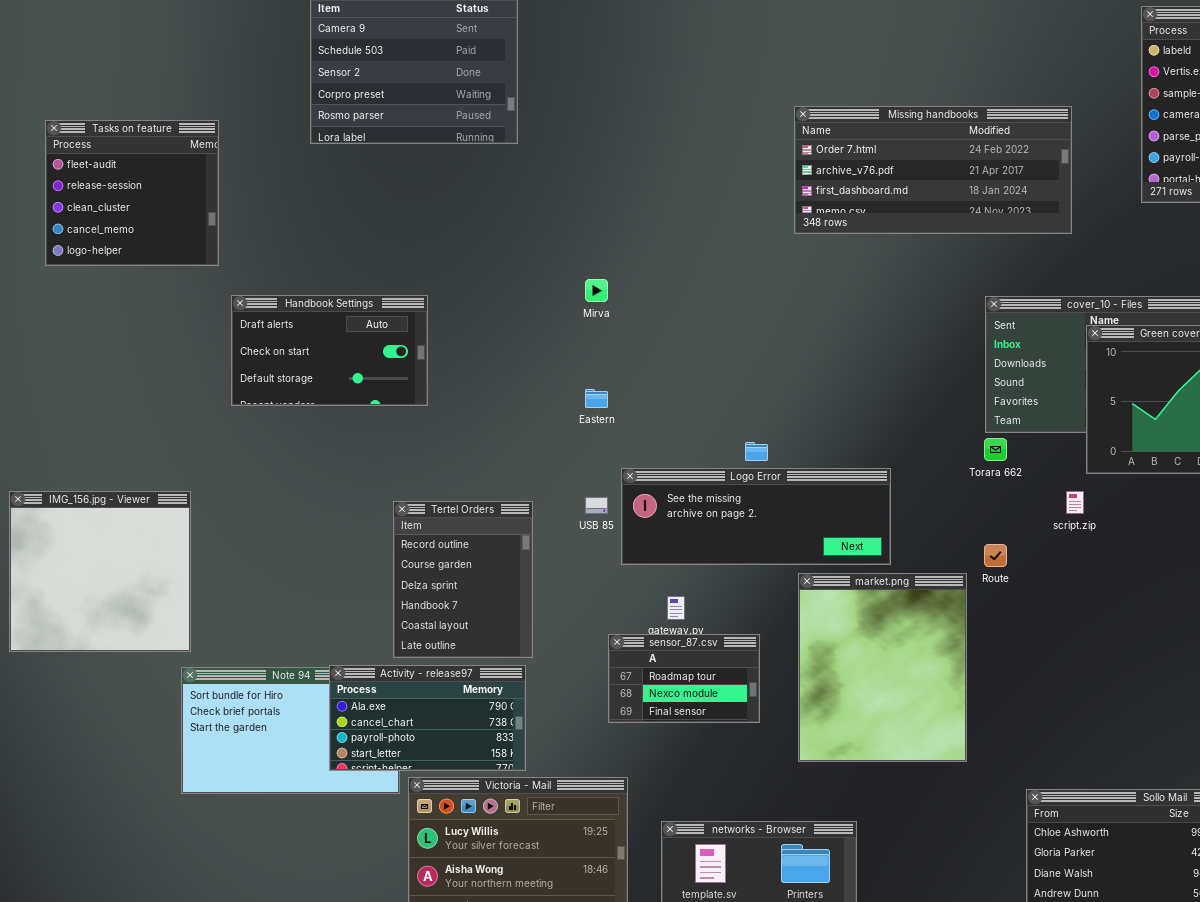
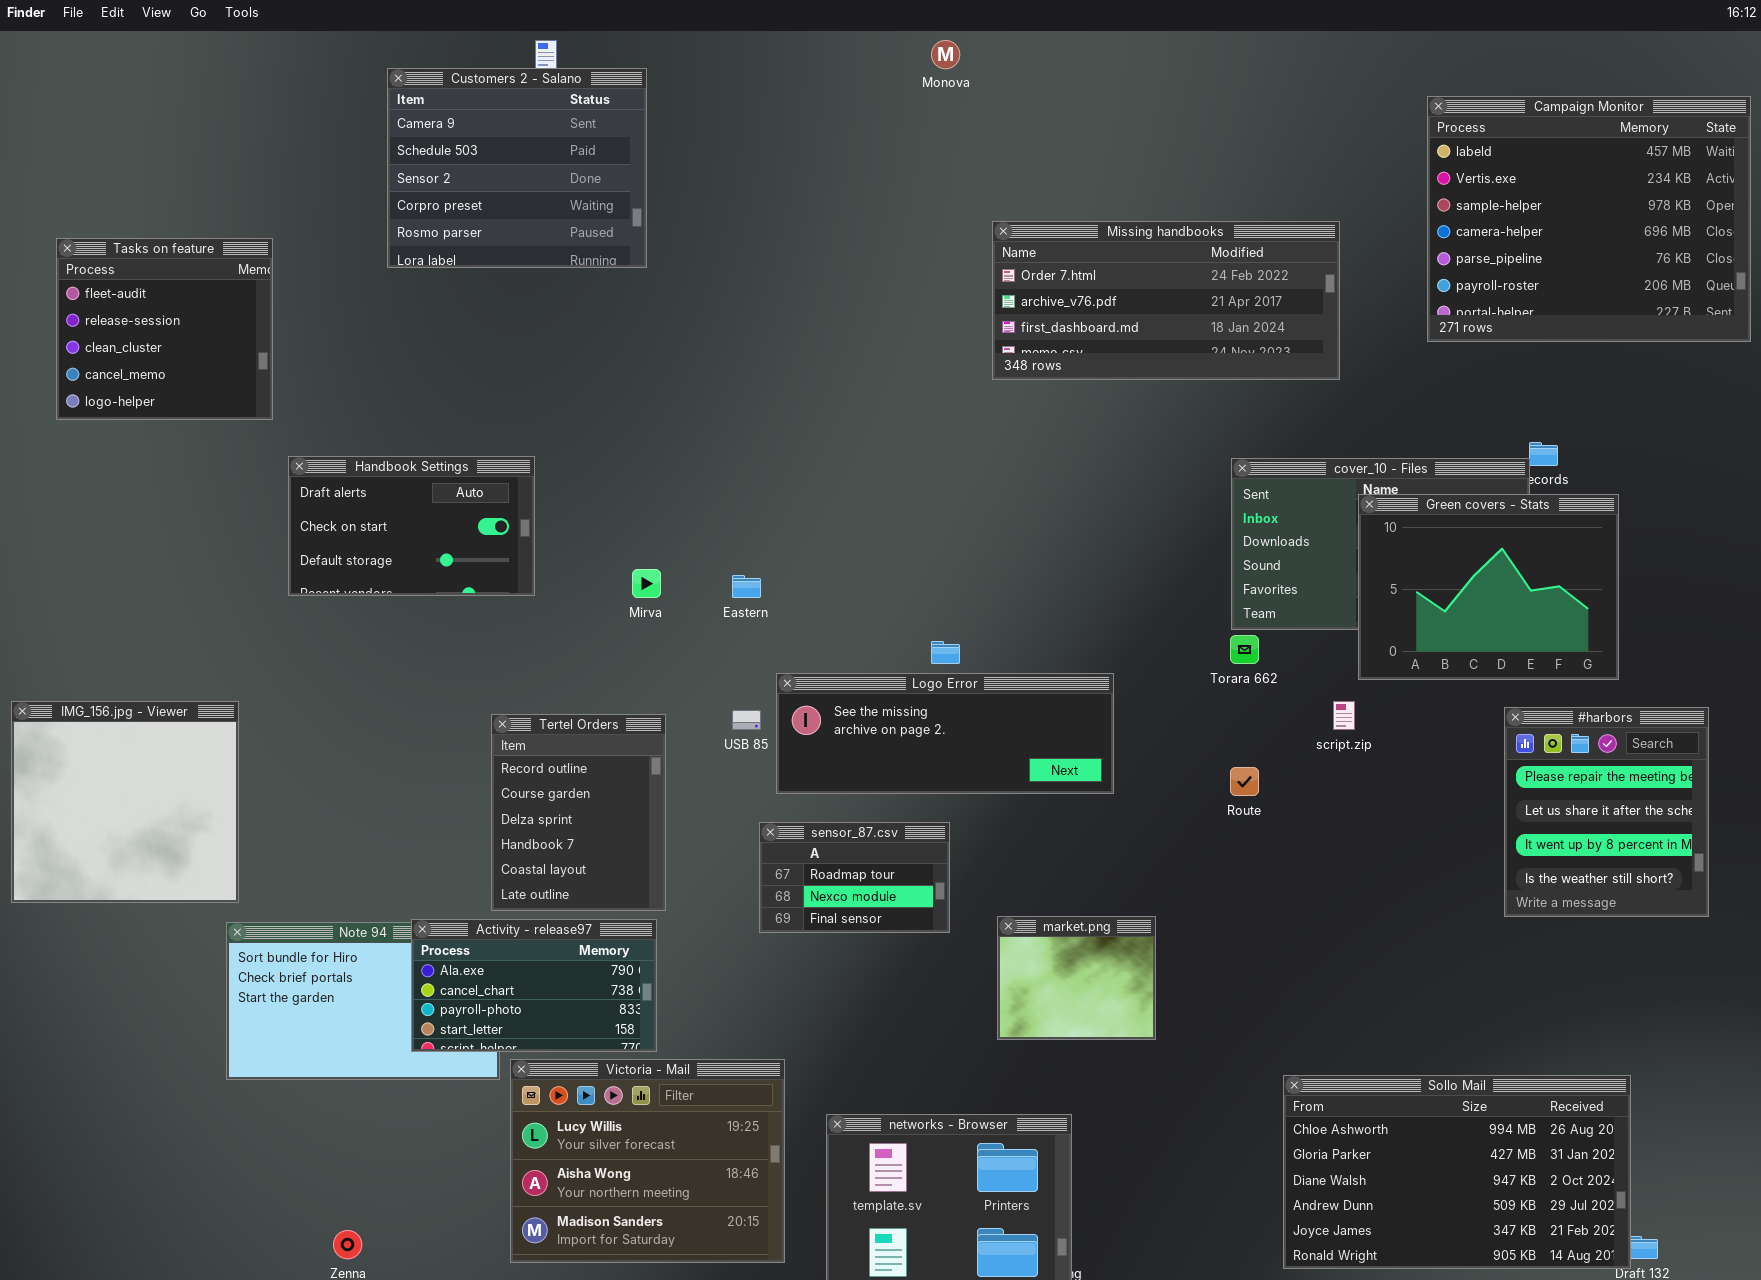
Mirva: [585,279,608,302] -> [632,569,661,598], moved
market.png: [798,573,967,762] -> [997,916,1156,1040], resized
sensor_87.csv: [608,634,760,723] -> [759,822,950,933], moved

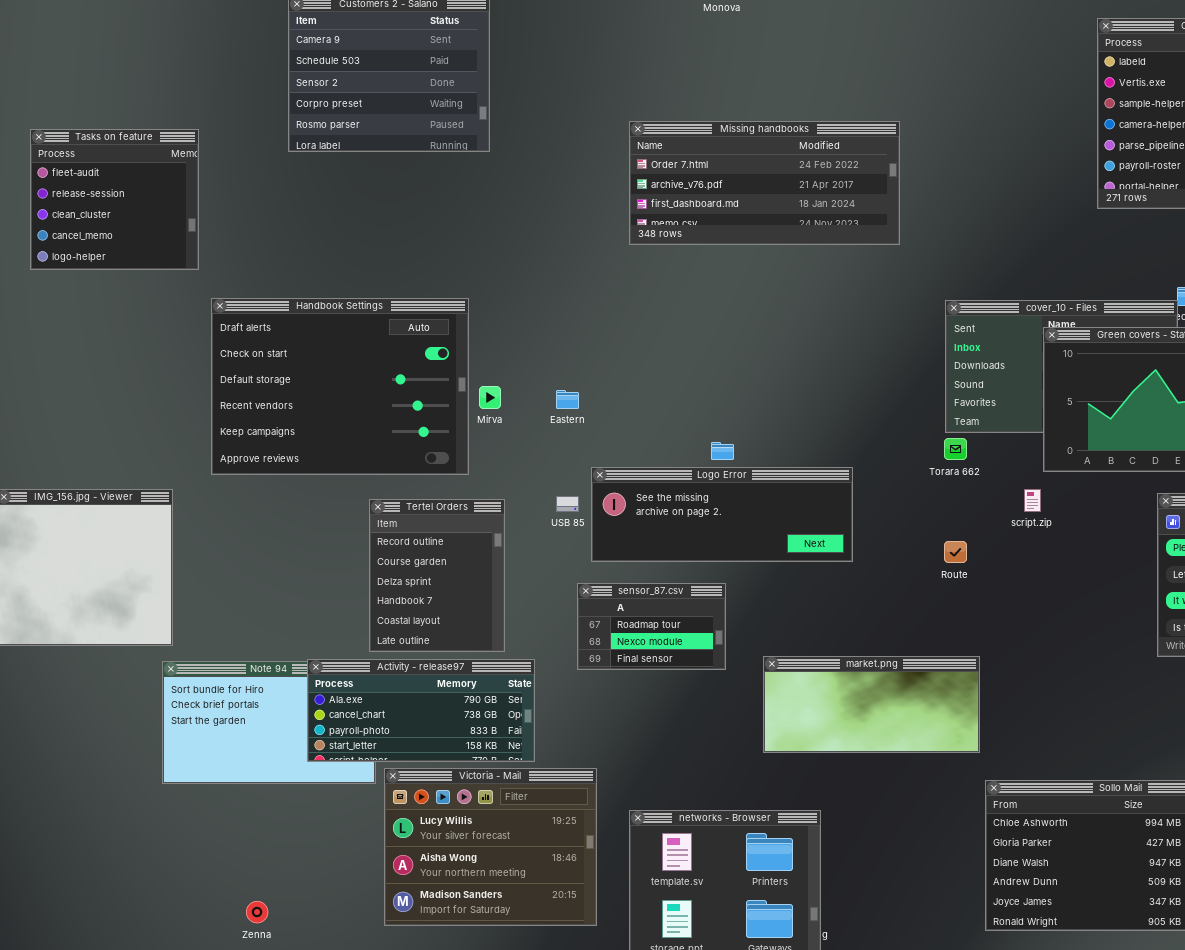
Missing handbooks: [992,221,1340,380] -> [629,121,900,245], moved
Handbook Settings: [288,456,535,596] -> [211,298,469,475], resized
market.png: [997,916,1156,1040] -> [763,656,980,753], resized
Activity - release97: [411,919,657,1052] -> [307,659,535,762], resized

